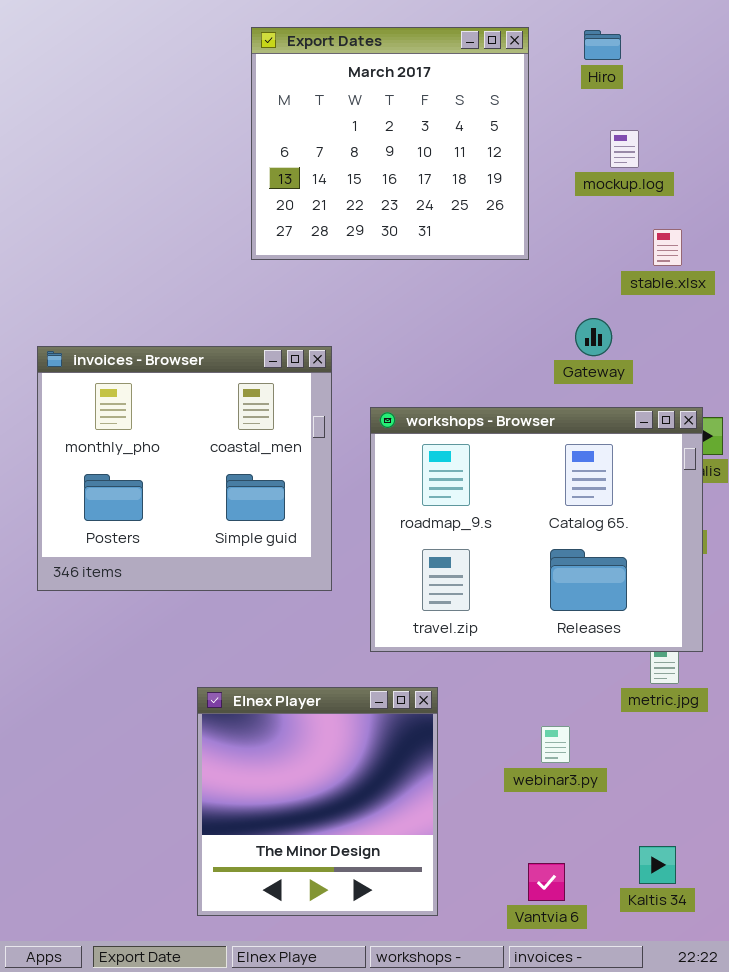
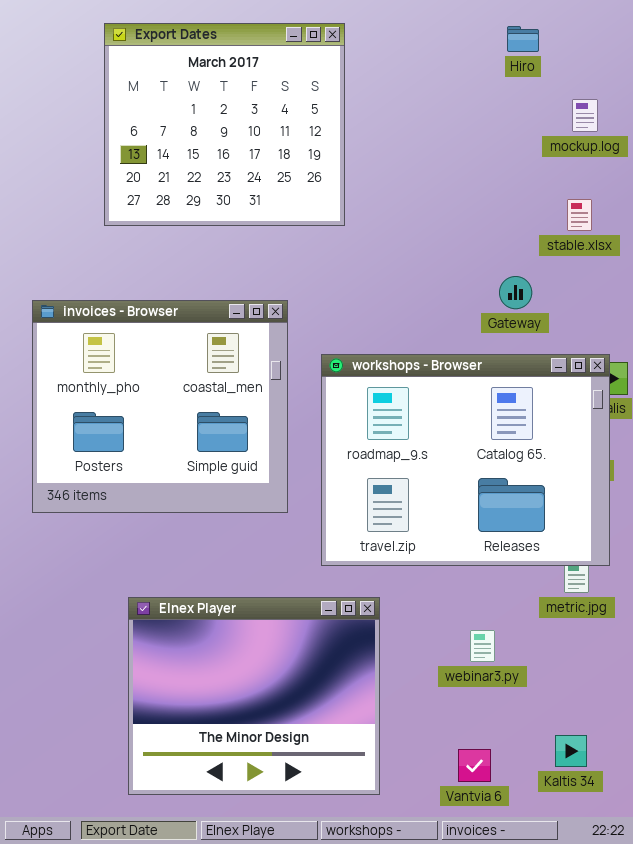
Export Dates: [251,27,529,260] -> [104,23,345,226], moved
mockup.log: [610,130,639,168] -> [572,99,598,132], moved
Elnex Player: [197,687,438,916] -> [128,597,380,795], resized

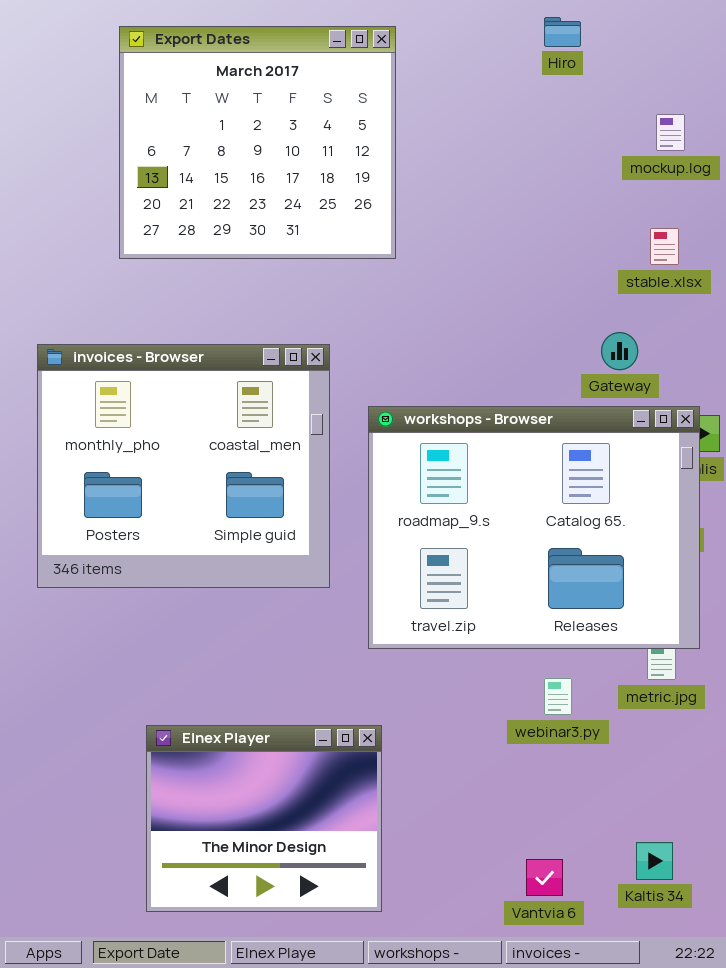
Hiro: [507,26,539,52] -> [544,17,581,47], moved
Gateway: [499,276,532,309] -> [601,332,638,370], moved
Elnex Player: [128,597,380,795] -> [146,725,382,912], resized
webinar3.py: [470,630,495,662] -> [544,678,572,715], moved

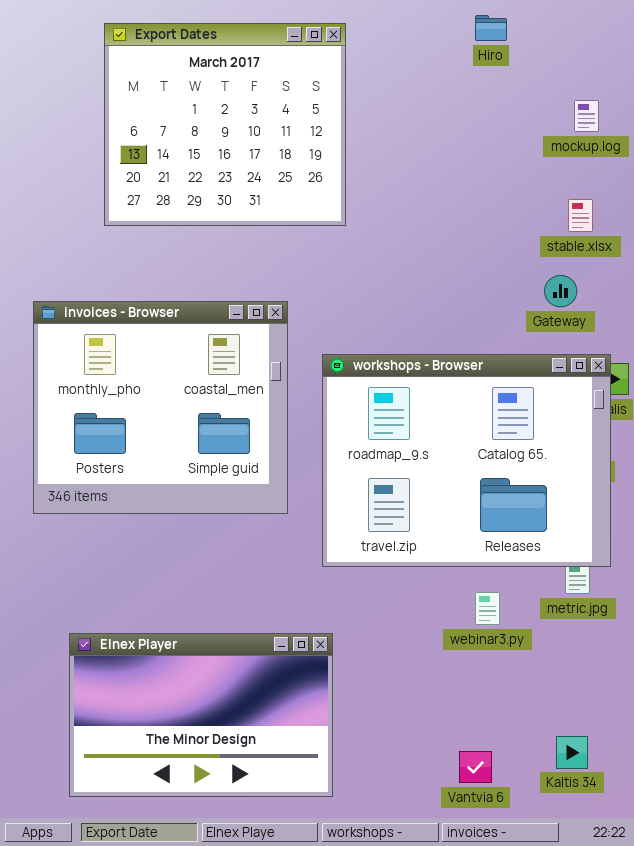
Gateway: [601,332,638,370] -> [544,275,577,307], moved
Elnex Player: [146,725,382,912] -> [69,633,333,797], resized

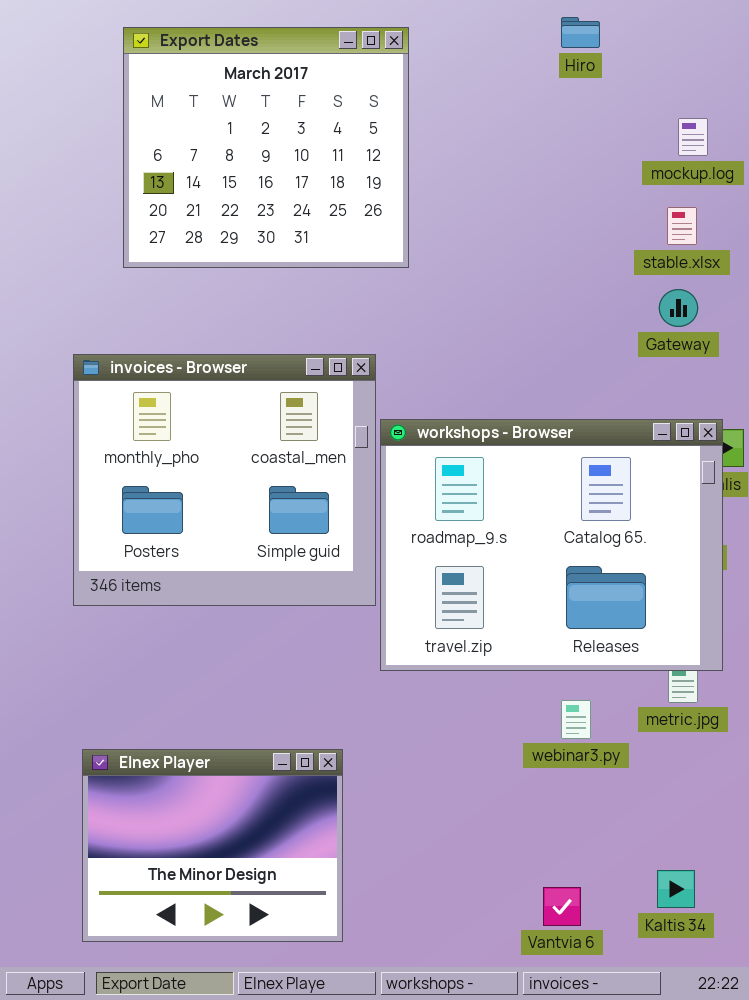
stable.xlsx: [568,199,593,232] -> [667,207,697,245], moved
Gateway: [544,275,577,307] -> [659,289,698,327], moved
invoices - Browser: [33,301,288,514] -> [73,354,376,606], moved
Elnex Player: [69,633,333,797] -> [82,749,343,942], resized

